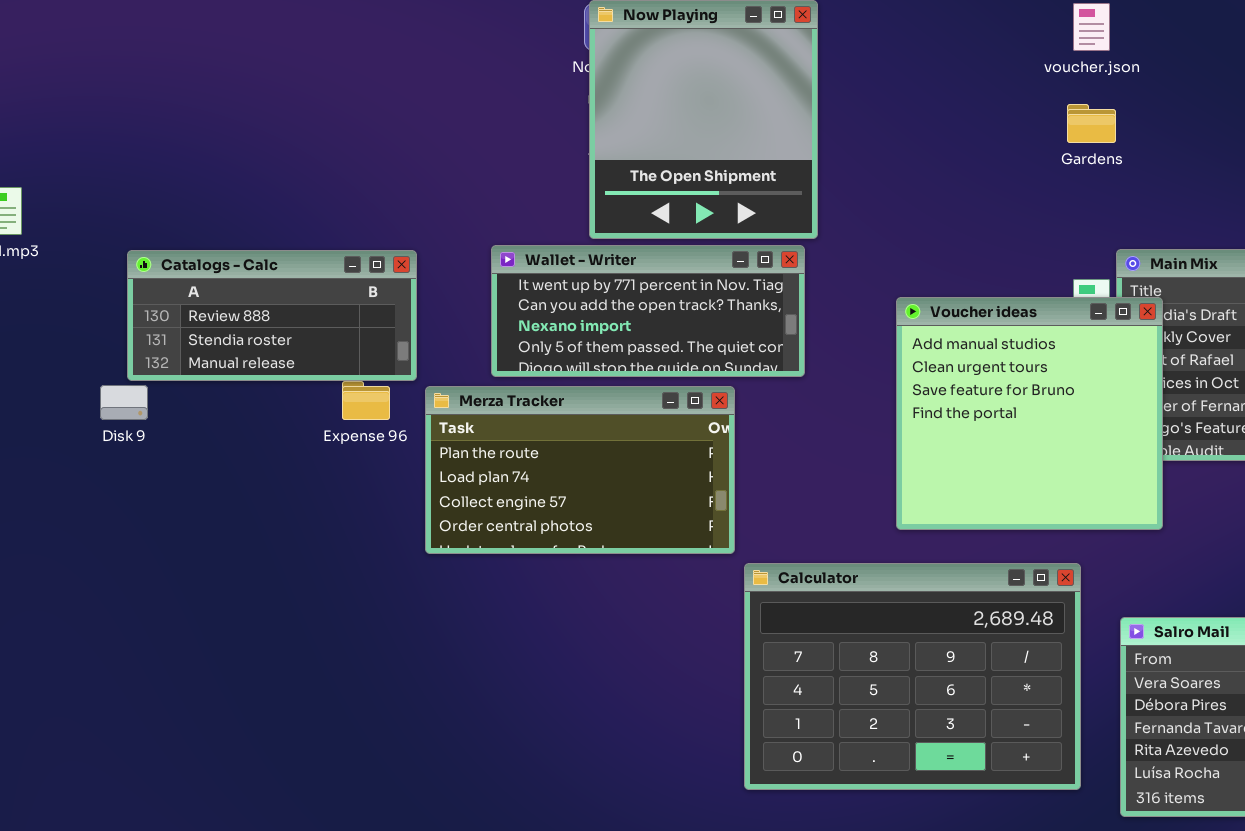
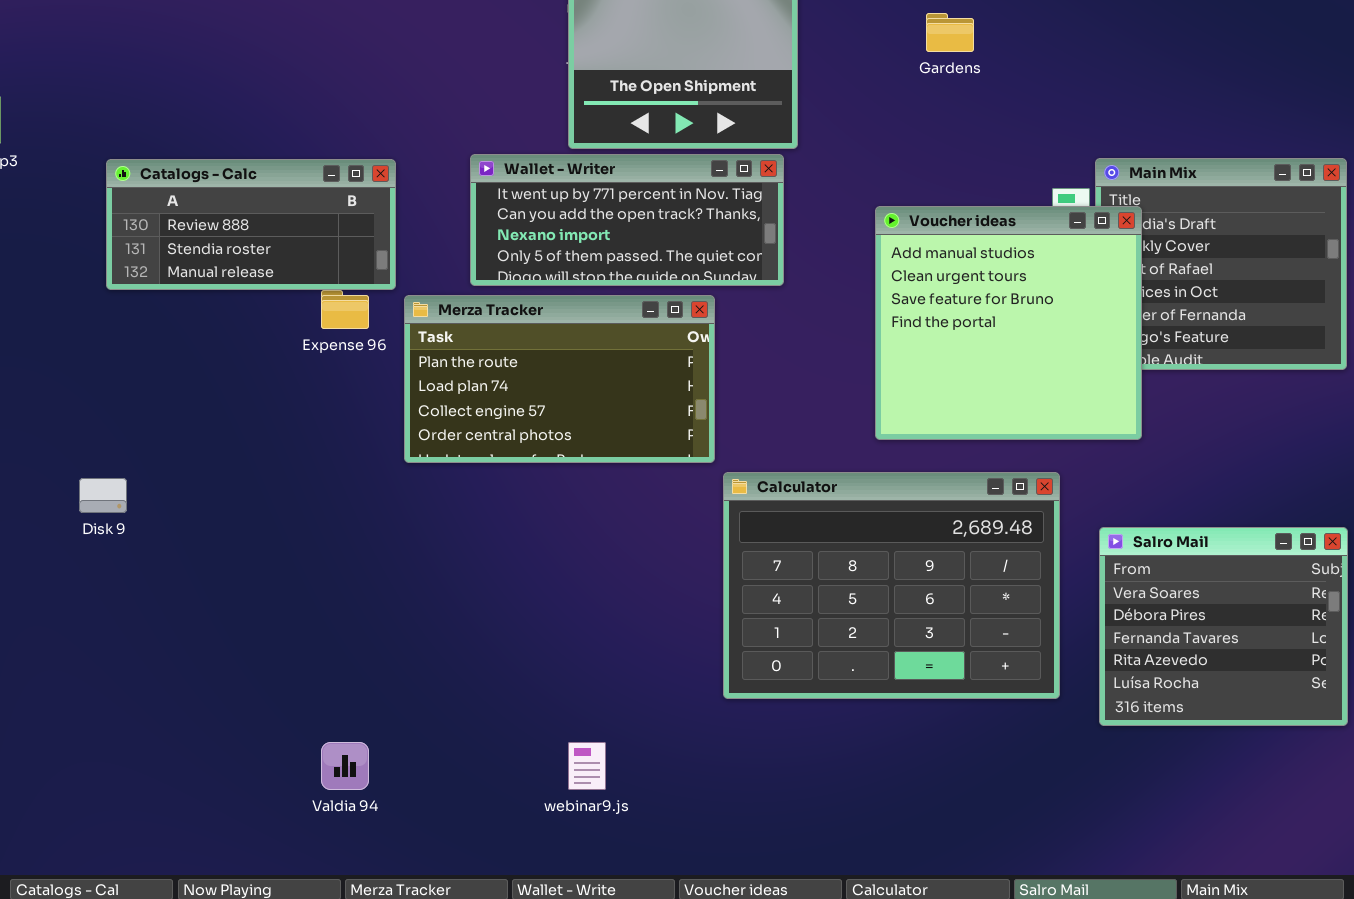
Gardens: [1067,104,1116,143] -> [926,13,974,52], moved
Disk 9: [100,385,148,420] -> [79,478,127,513], moved

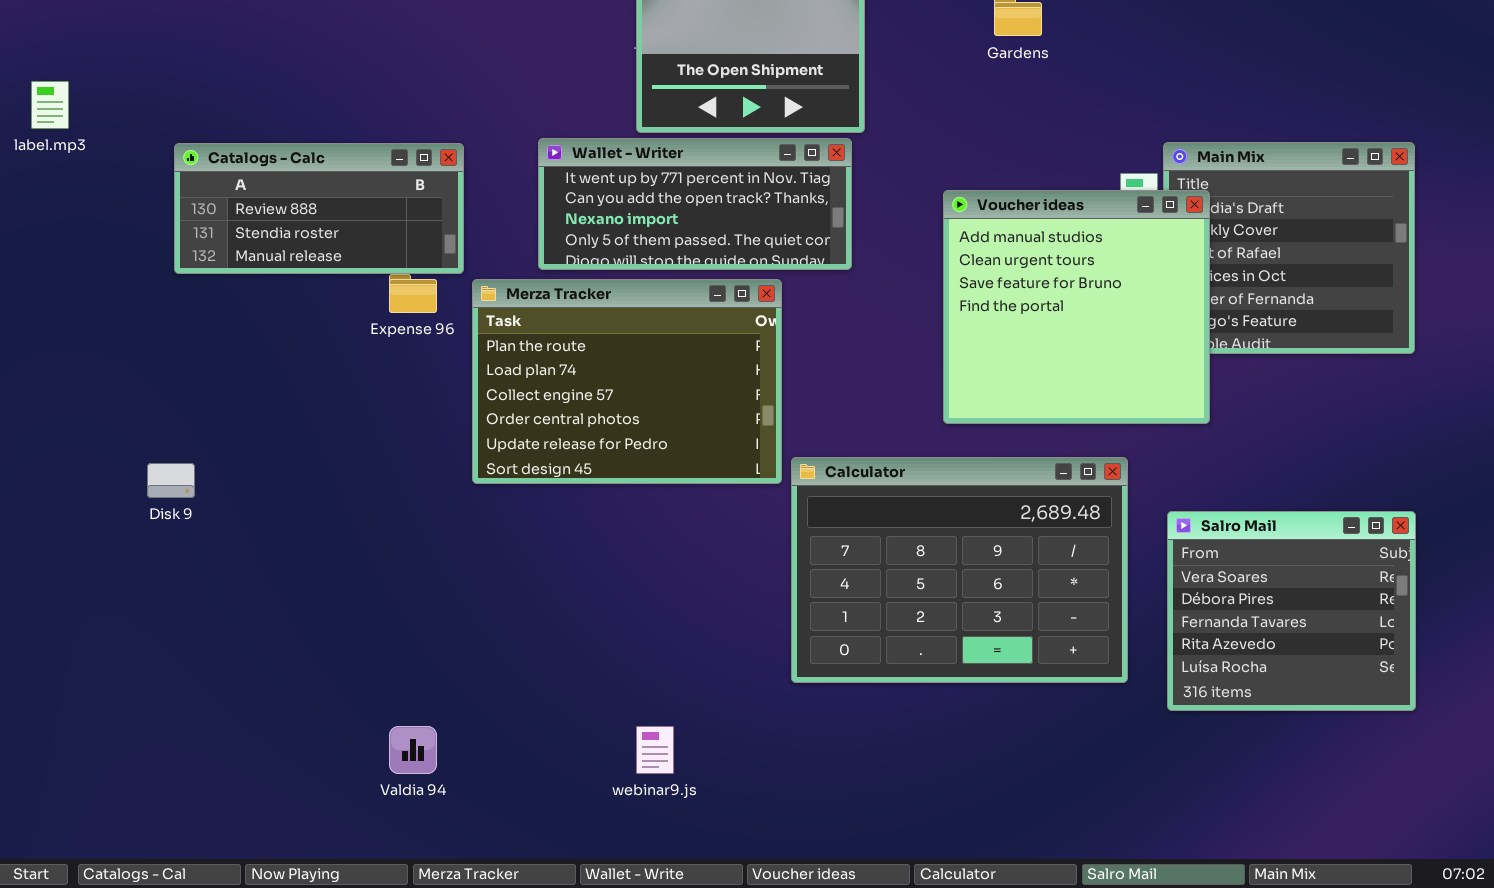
Merza Tracker: [404,295,715,463] -> [472,279,782,484], resized

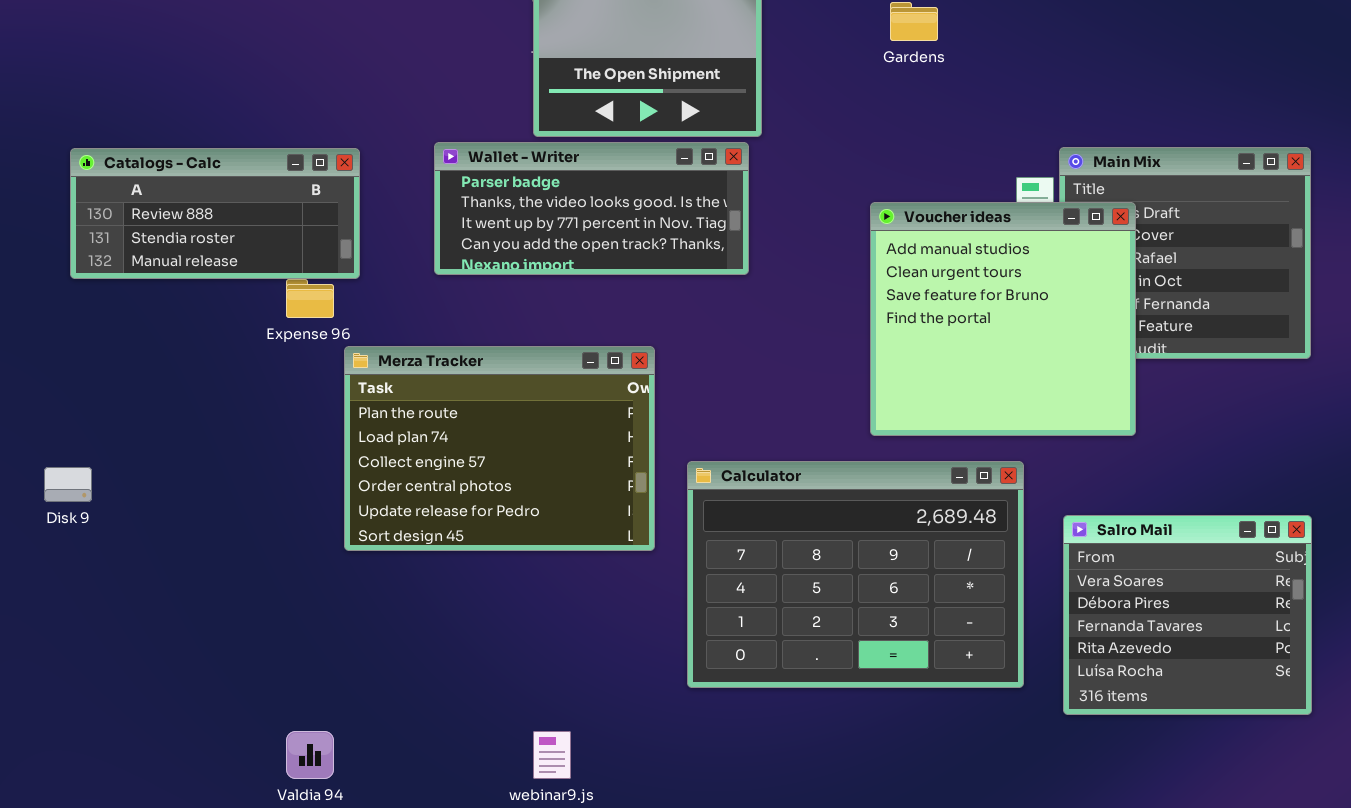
Wallet - Writer: [538,138,852,270] -> [434,142,749,275], scrolled up 2 rows
Voucher ideas: [943,190,1210,424] -> [870,202,1136,436], moved
Merza Tracker: [472,279,782,484] -> [344,346,655,551], moved

